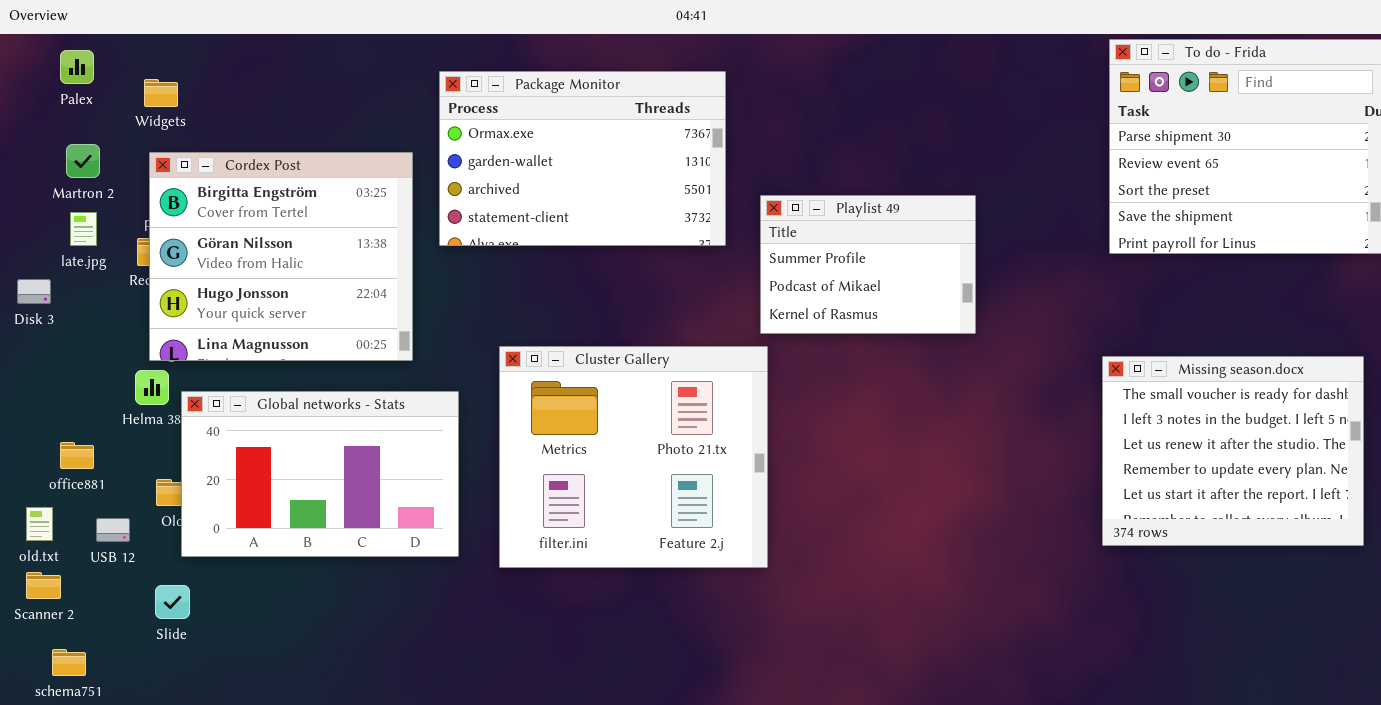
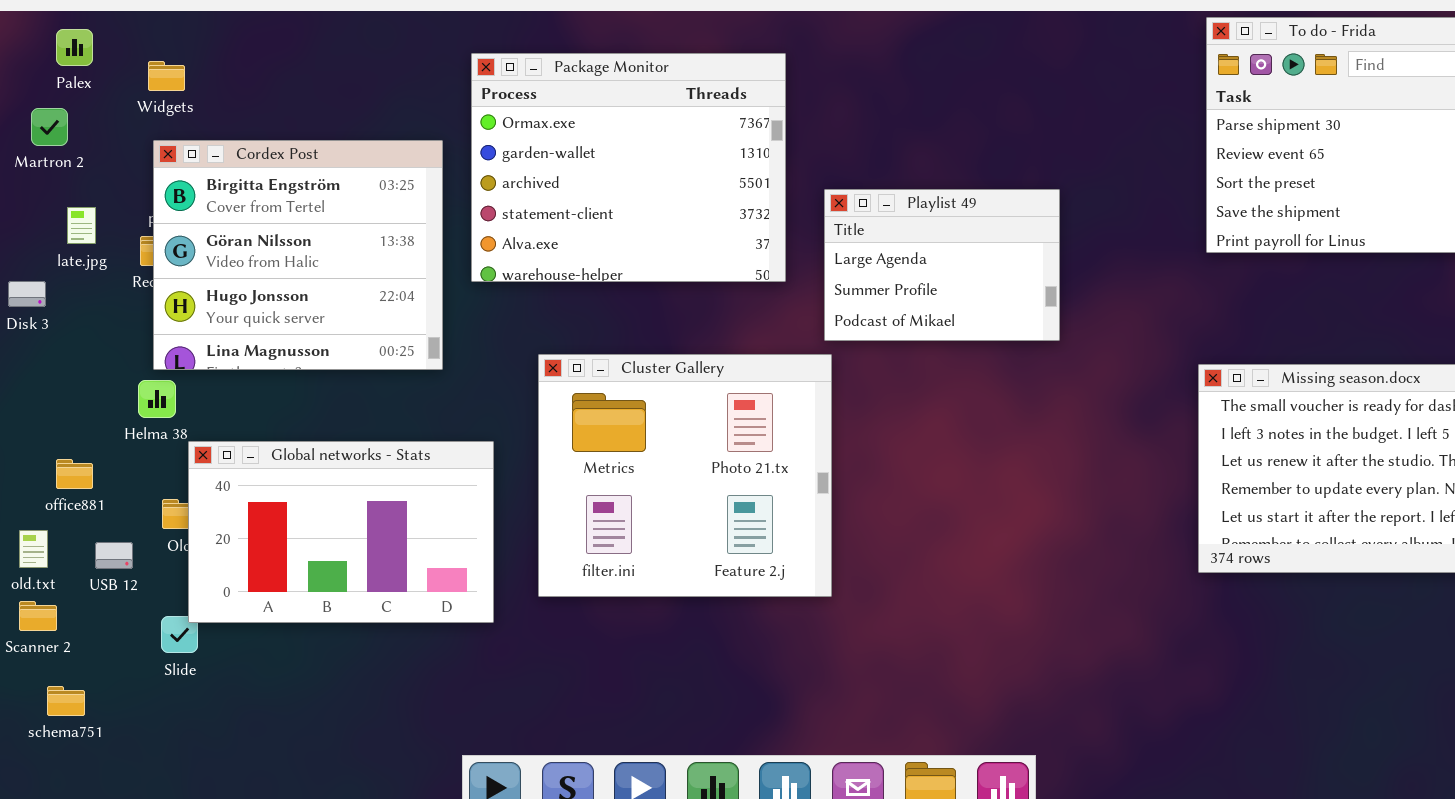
Package Monitor: [439,71,726,246] -> [471,53,786,282], resized
Martron 2: [66,144,100,178] -> [31,108,68,146], moved
Playlist 49: [760,195,976,334] -> [824,189,1060,341], scrolled up 1 row
Global networks - Stats: [181,391,459,557] -> [188,441,494,623], moved

